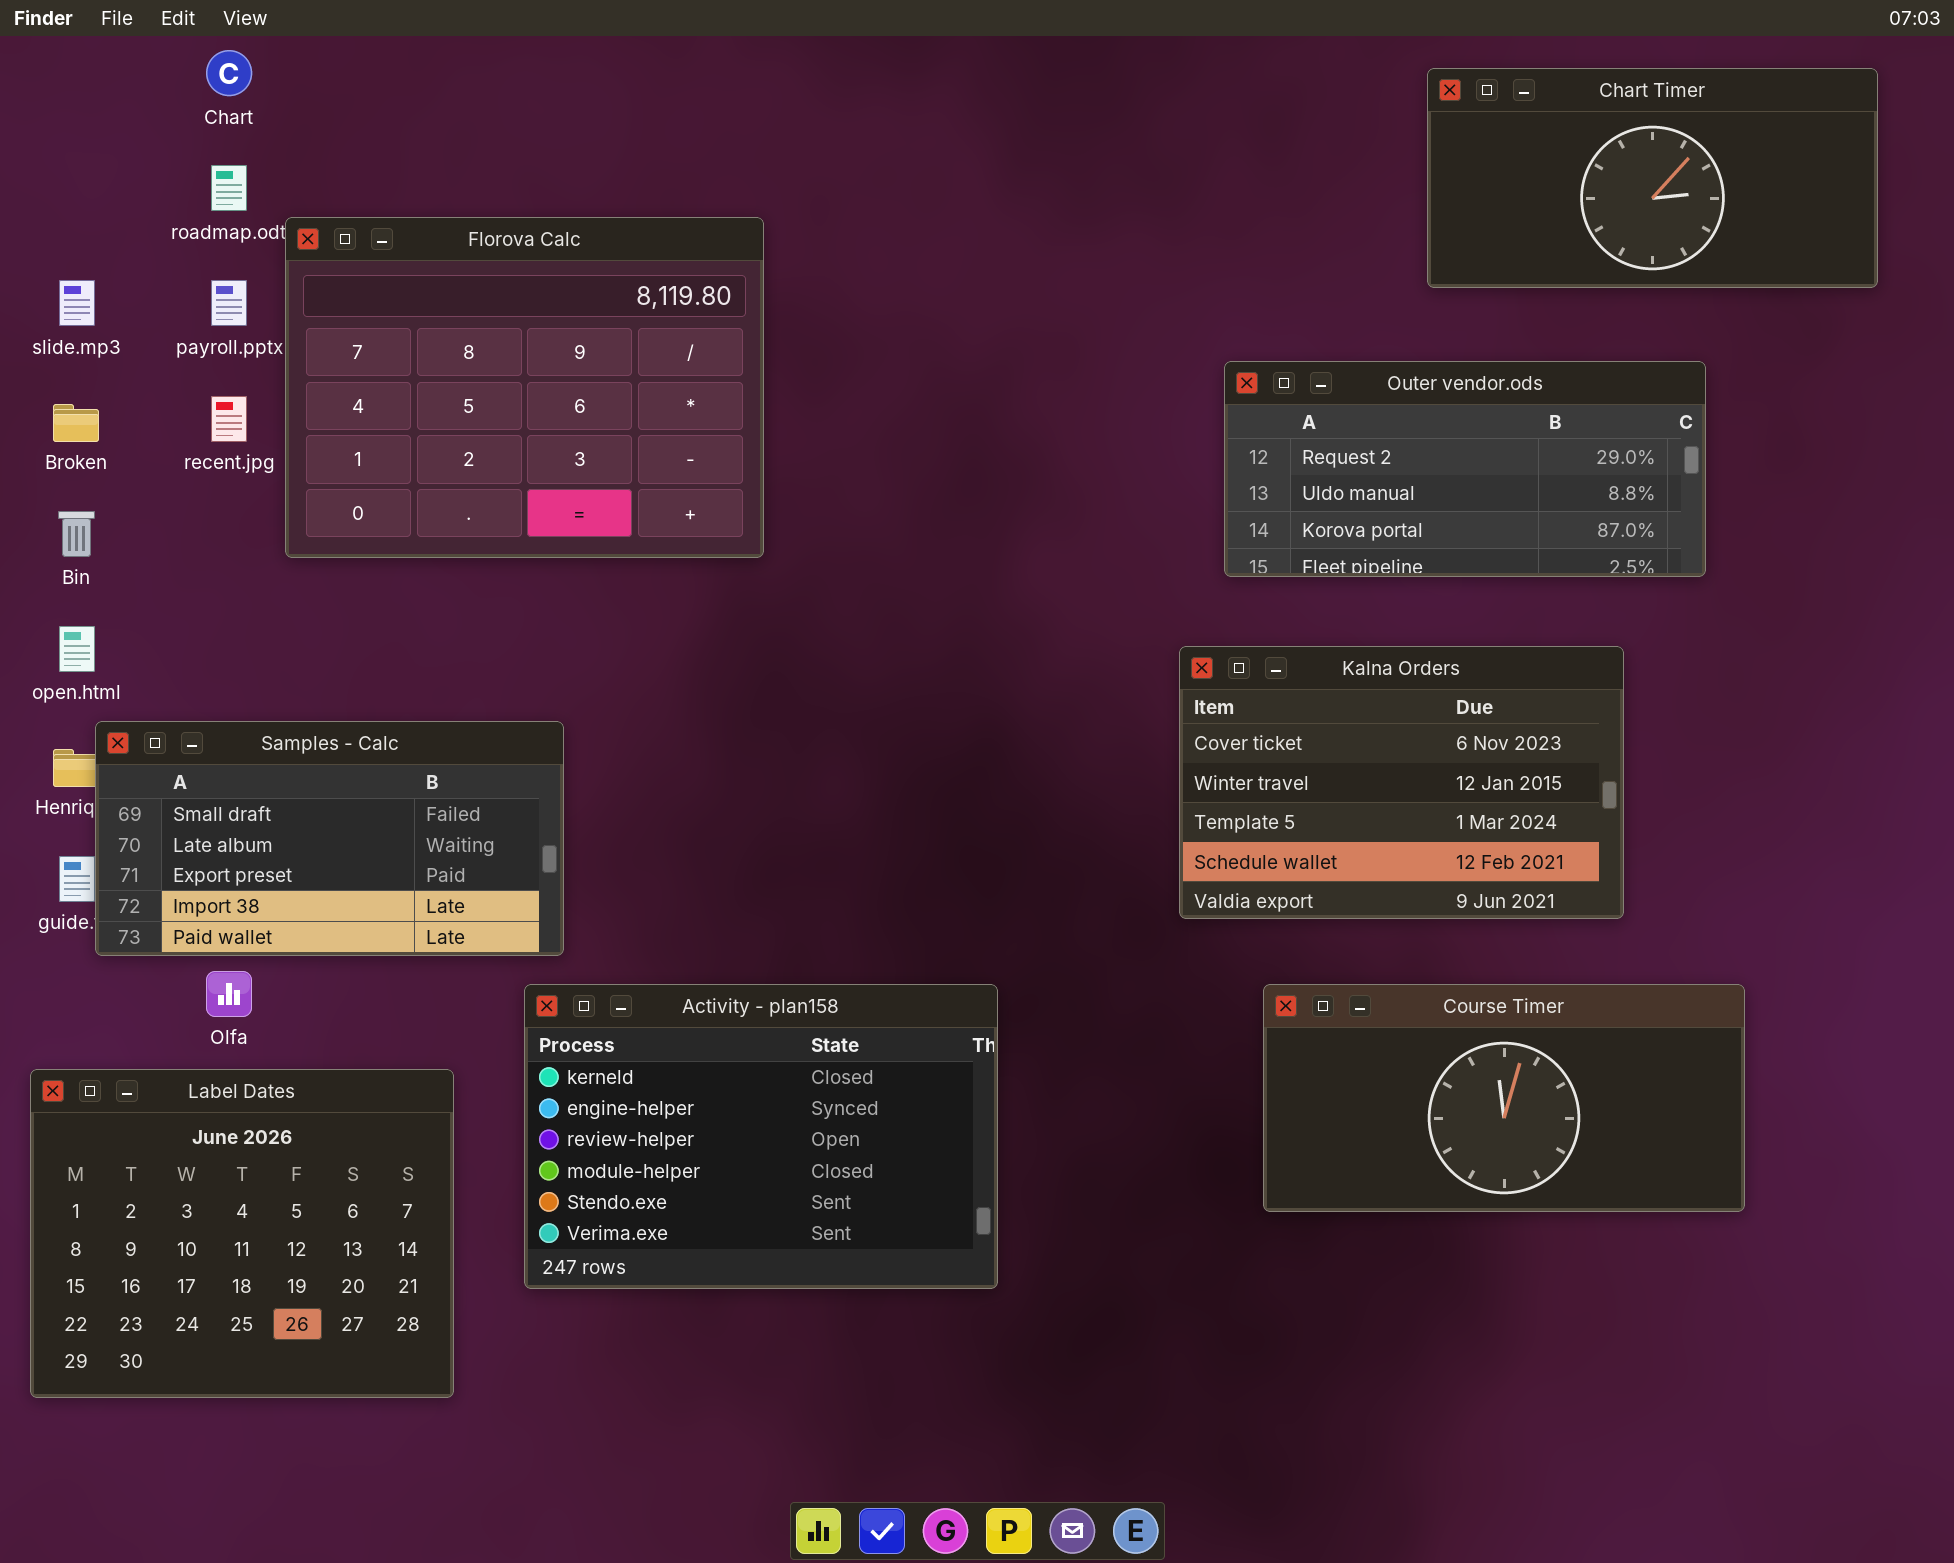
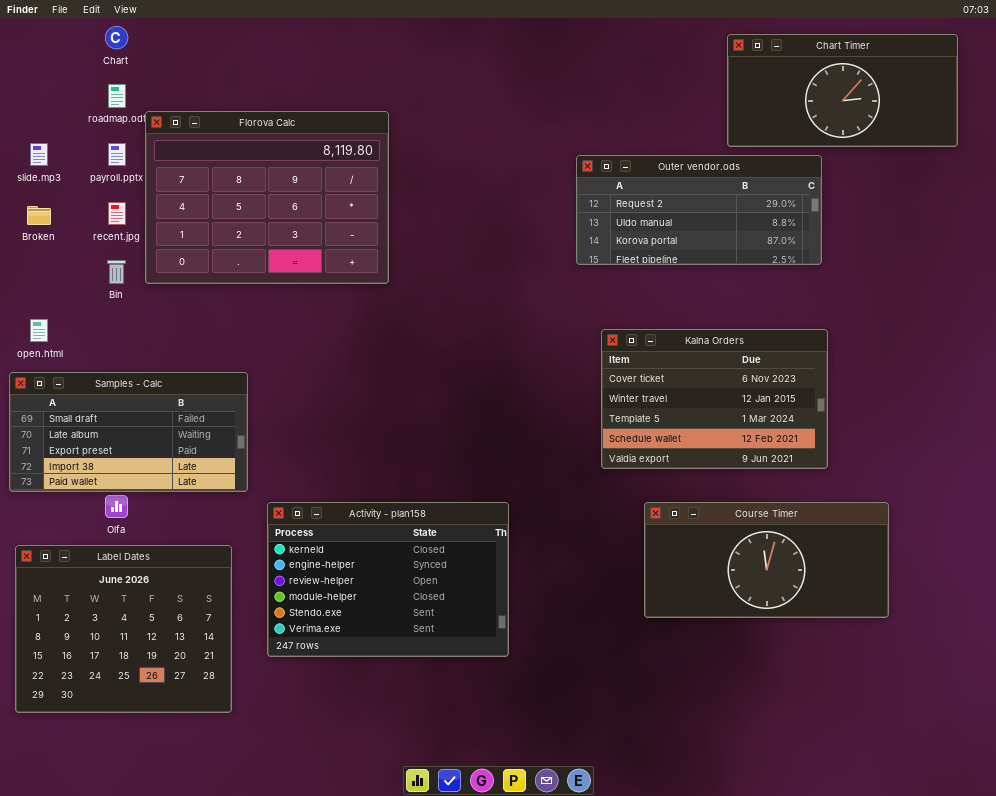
Outer vendor.ods: [1224,361,1706,577] -> [576,155,822,265], moved
Bin: [58,511,95,557] -> [107,260,126,284], moved
Samples - Calc: [95,721,564,956] -> [9,372,248,492], moved

